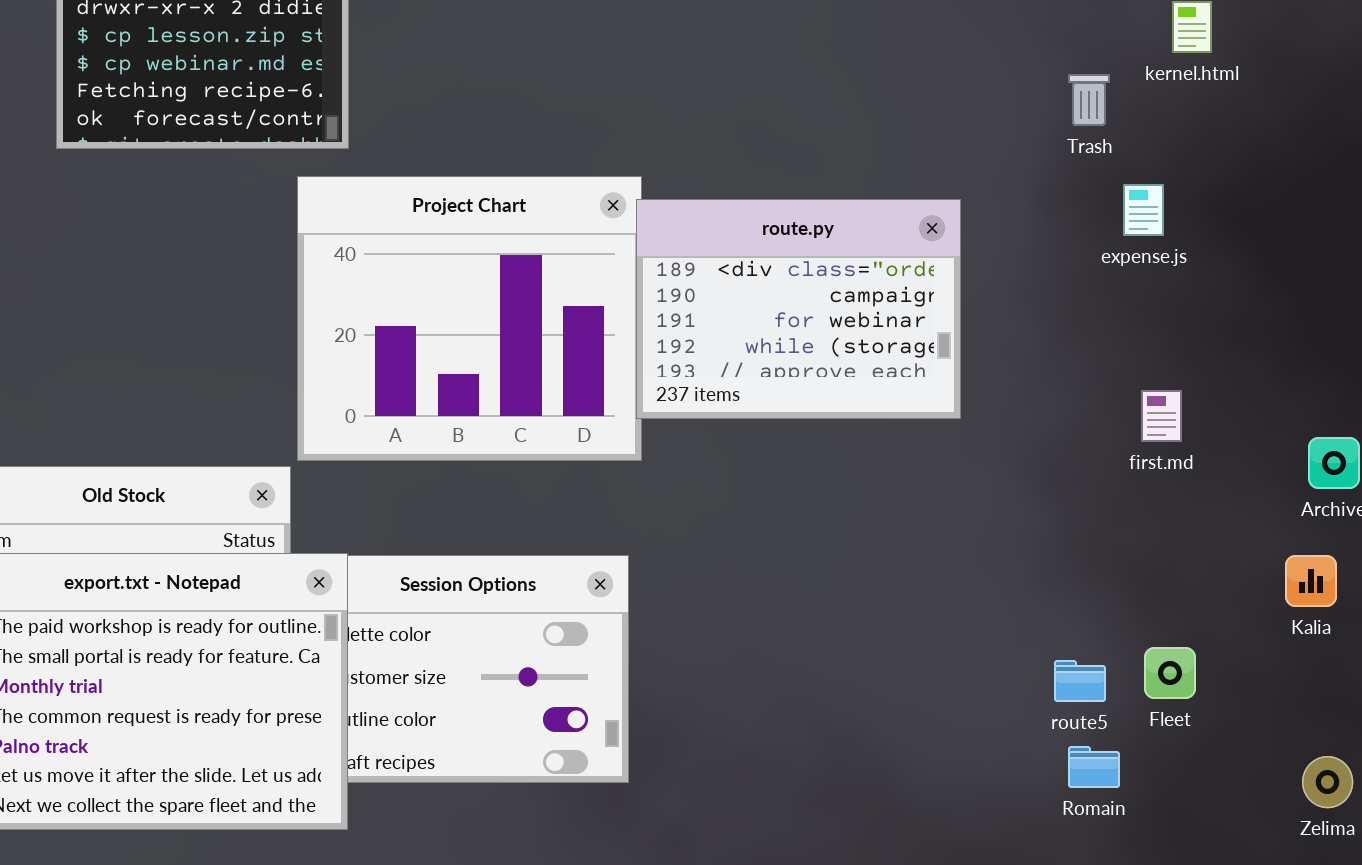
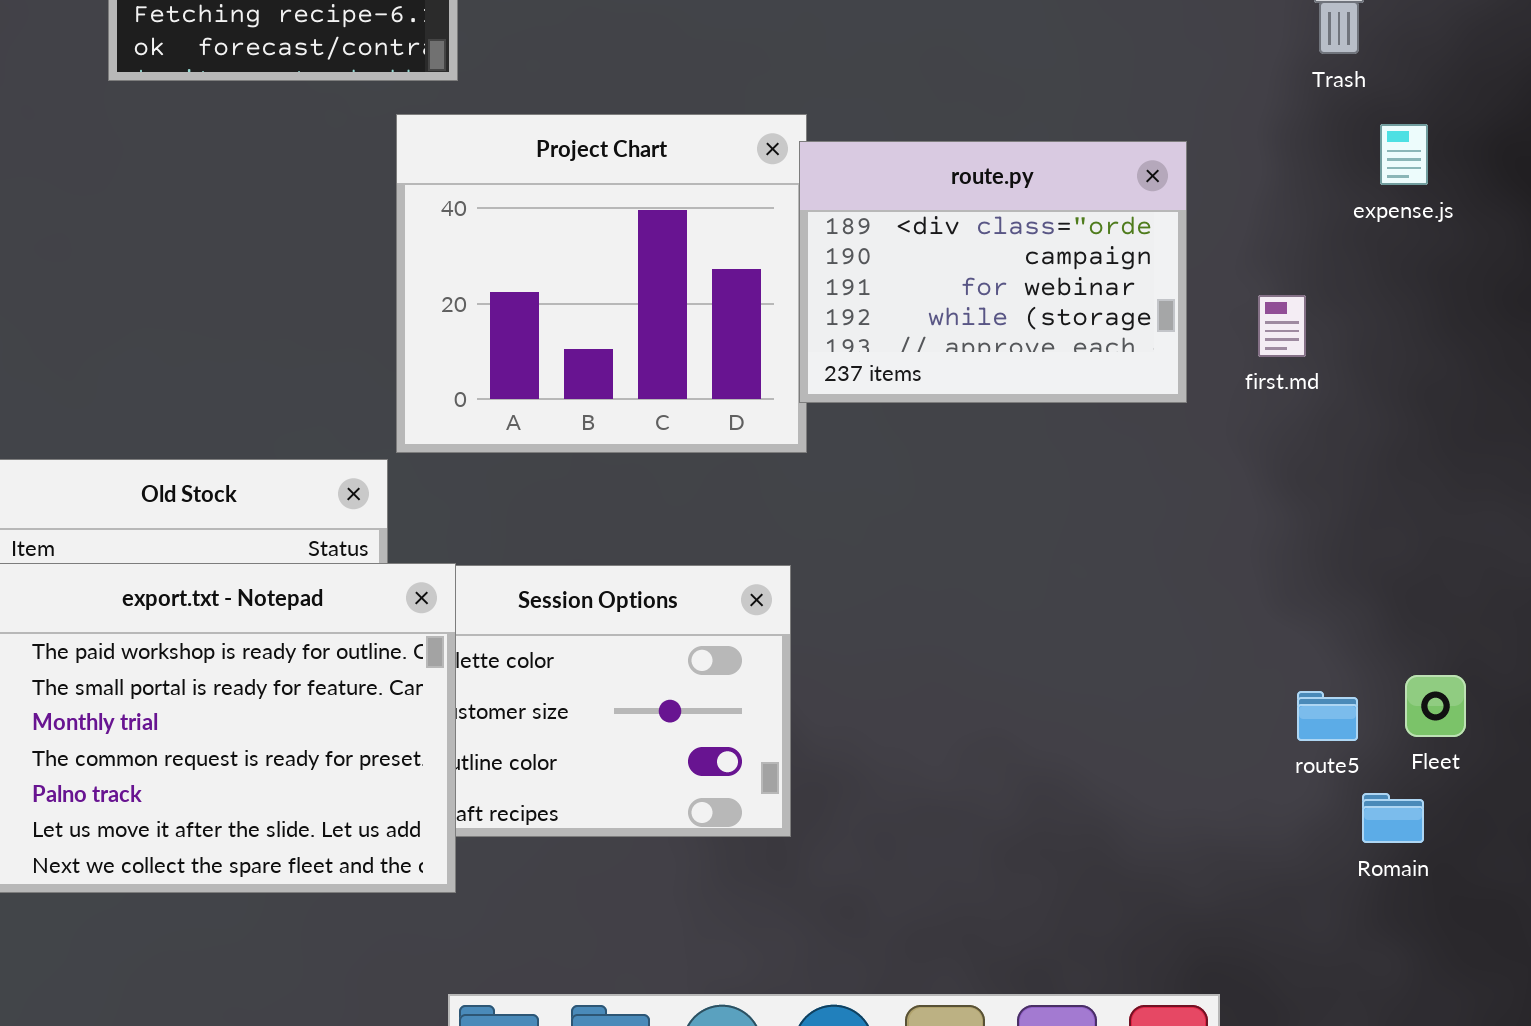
first.md: [1141,390,1182,442] -> [1258,295,1306,357], moved
Romain: [1068,746,1120,788] -> [1362,793,1424,843], moved

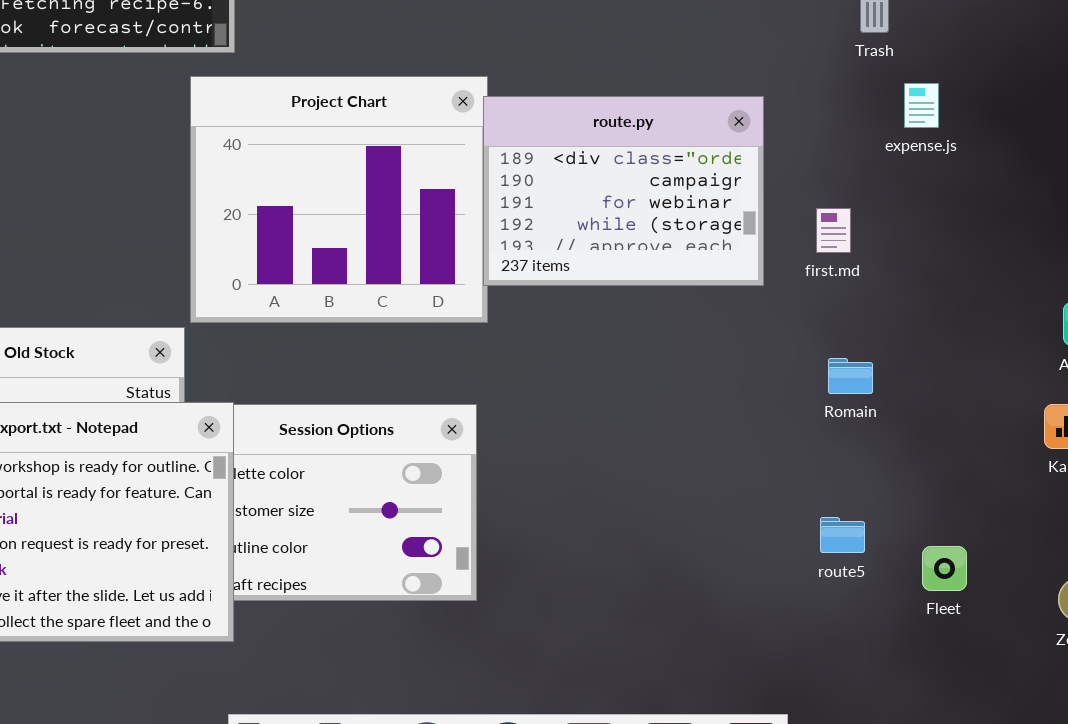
Fleet: [1405,675,1466,737] -> [922,546,967,591], moved
route5: [1297,691,1358,741] -> [820,517,865,553], moved
Romain: [1362,793,1424,843] -> [828,358,873,394], moved

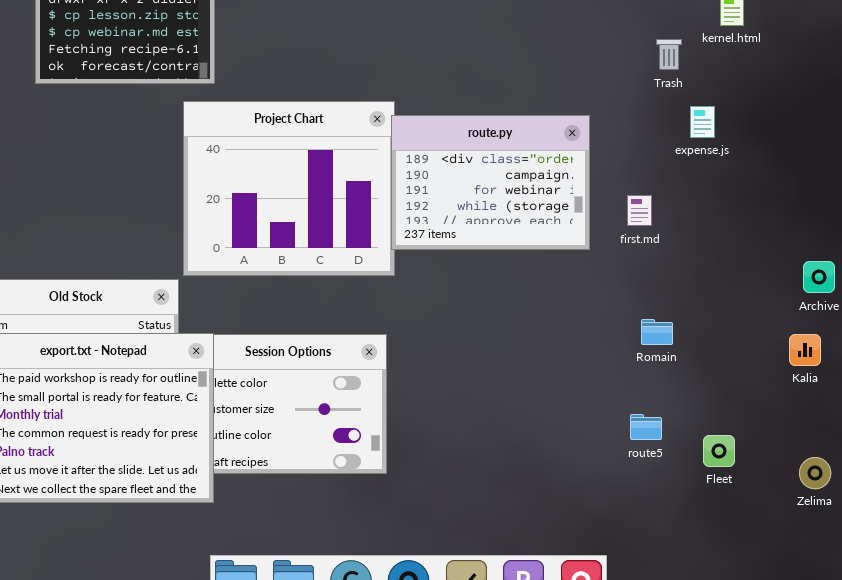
Romain: [828,358,873,394] -> [641,319,673,345], moved

